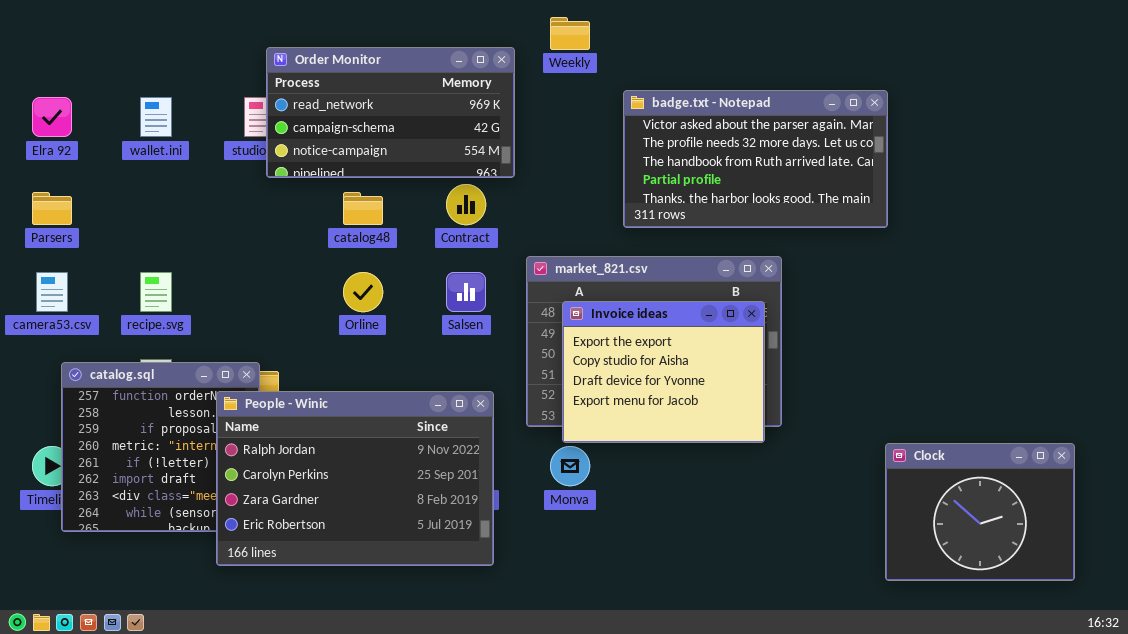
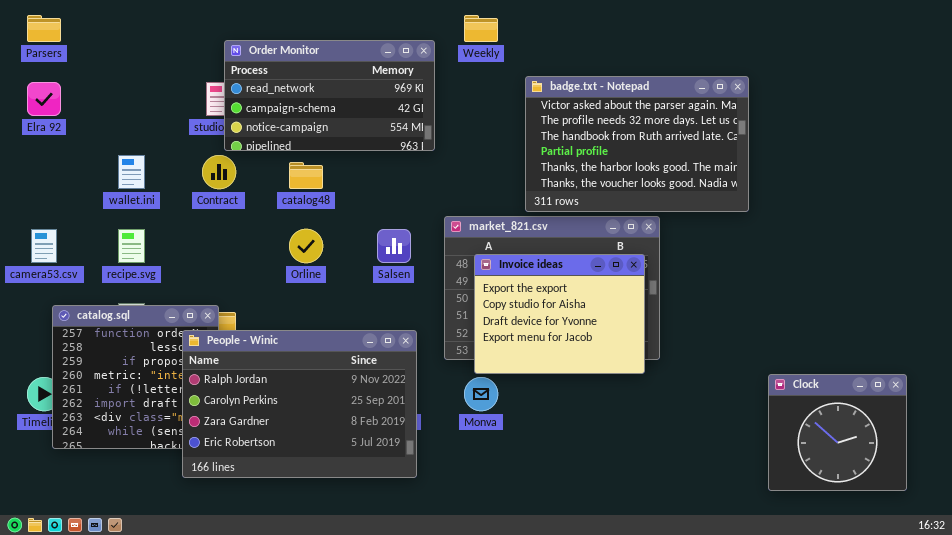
badge.txt - Notepad: [623,90,888,228] -> [525,76,749,212], resized
wallet.ini: [140,97,172,137] -> [118,155,145,189], moved
Contract: [446,184,486,225] -> [202,155,236,189], moved
Parsers: [32,192,72,225] -> [27,15,61,42], moved
Clock: [885,443,1075,581] -> [768,374,907,491], resized

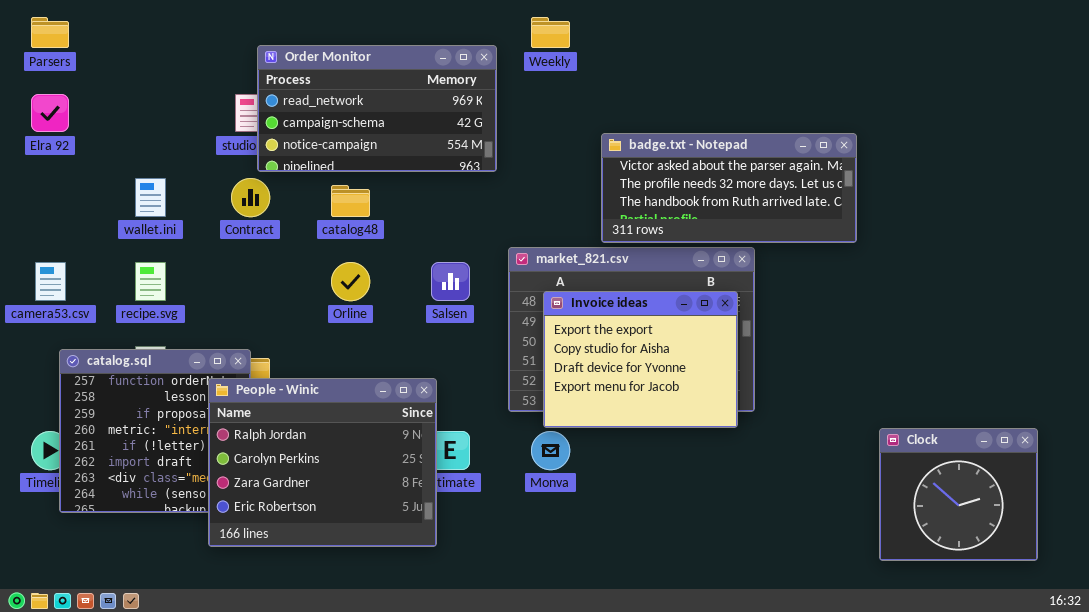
badge.txt - Notepad: [525,76,749,212] -> [601,133,857,243], resized
People - Winic: [182,330,417,478] -> [208,378,437,547], resized

